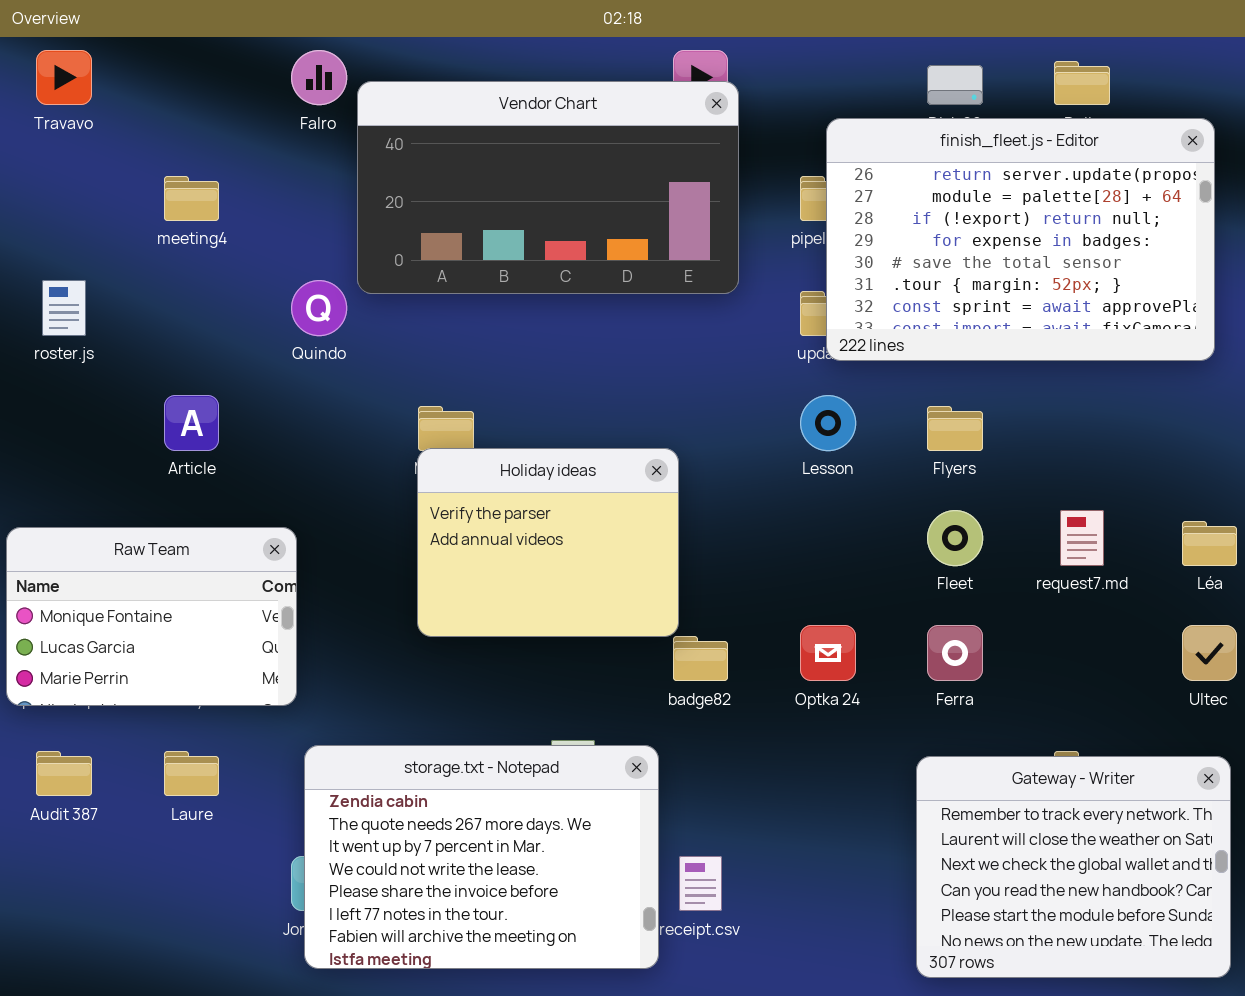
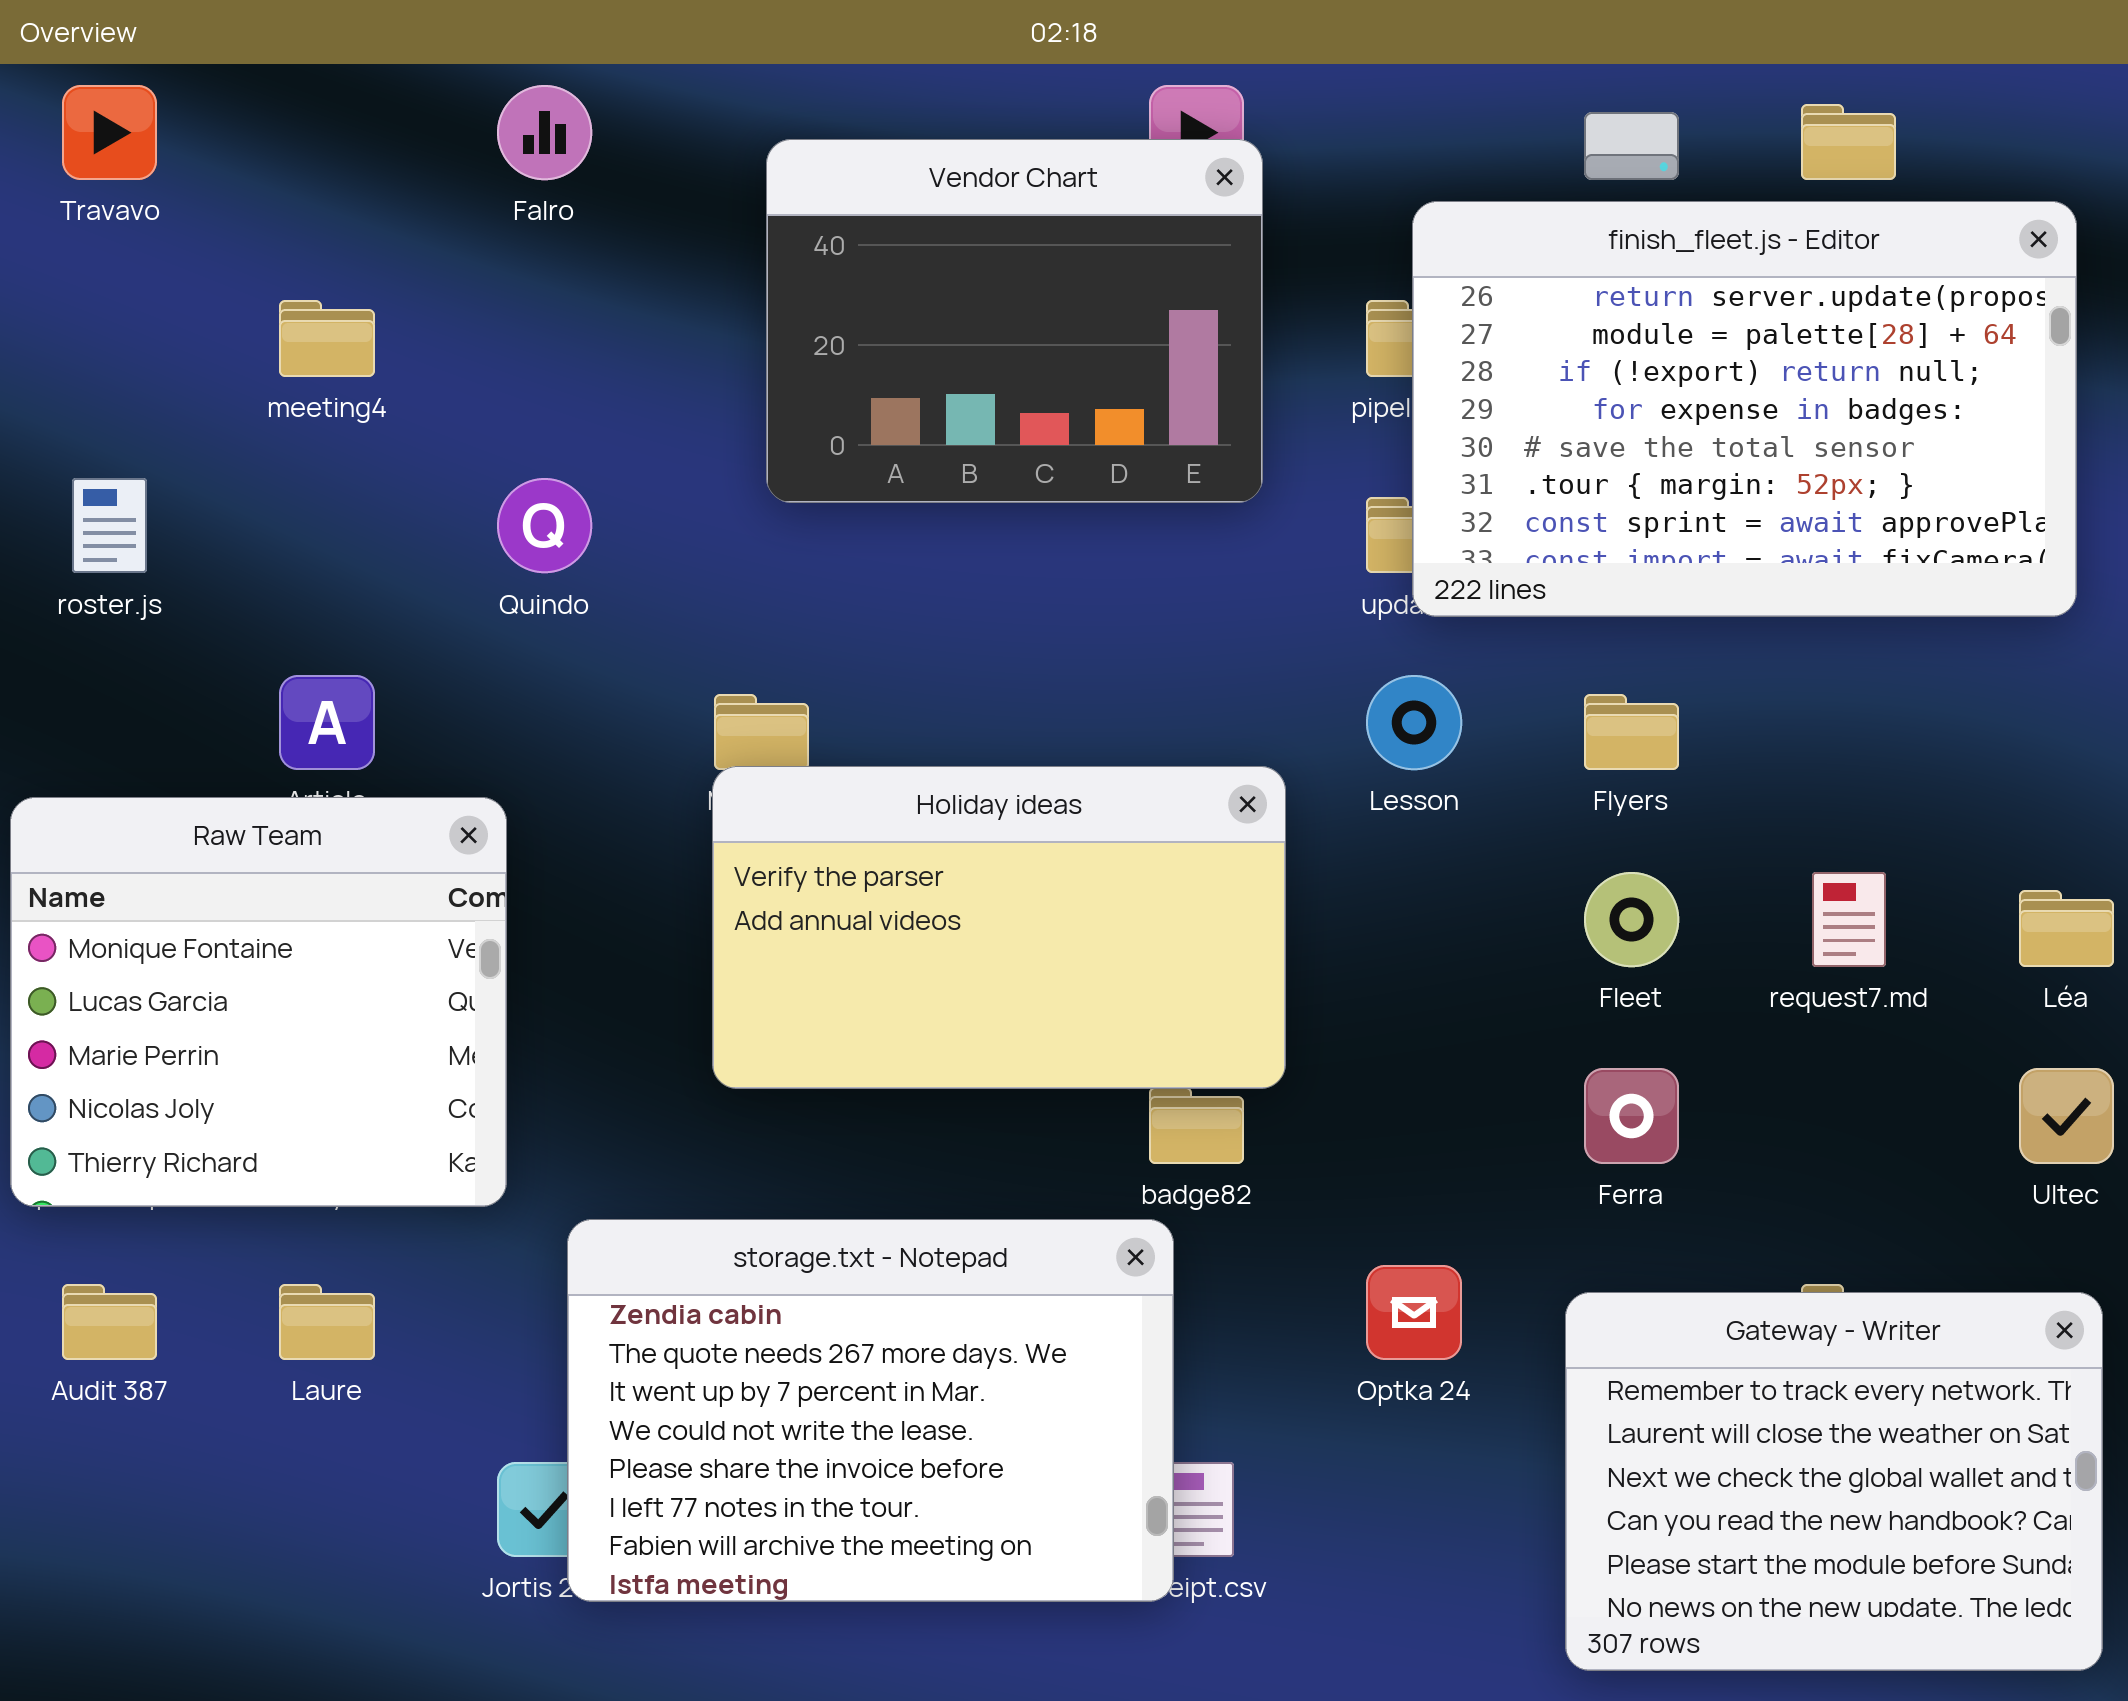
Vendor Chart: [357,81,739,294] -> [766,139,1263,503], resized
Holiday ideas: [417,448,679,637] -> [712,766,1286,1089], resized
Raw Team: [6,527,297,706] -> [10,797,507,1207], resized
Optka 24: [800,625,856,681] -> [1366,1265,1462,1360], moved
storage.txt - Notepad: [304,745,659,969] -> [567,1219,1174,1602], moved

